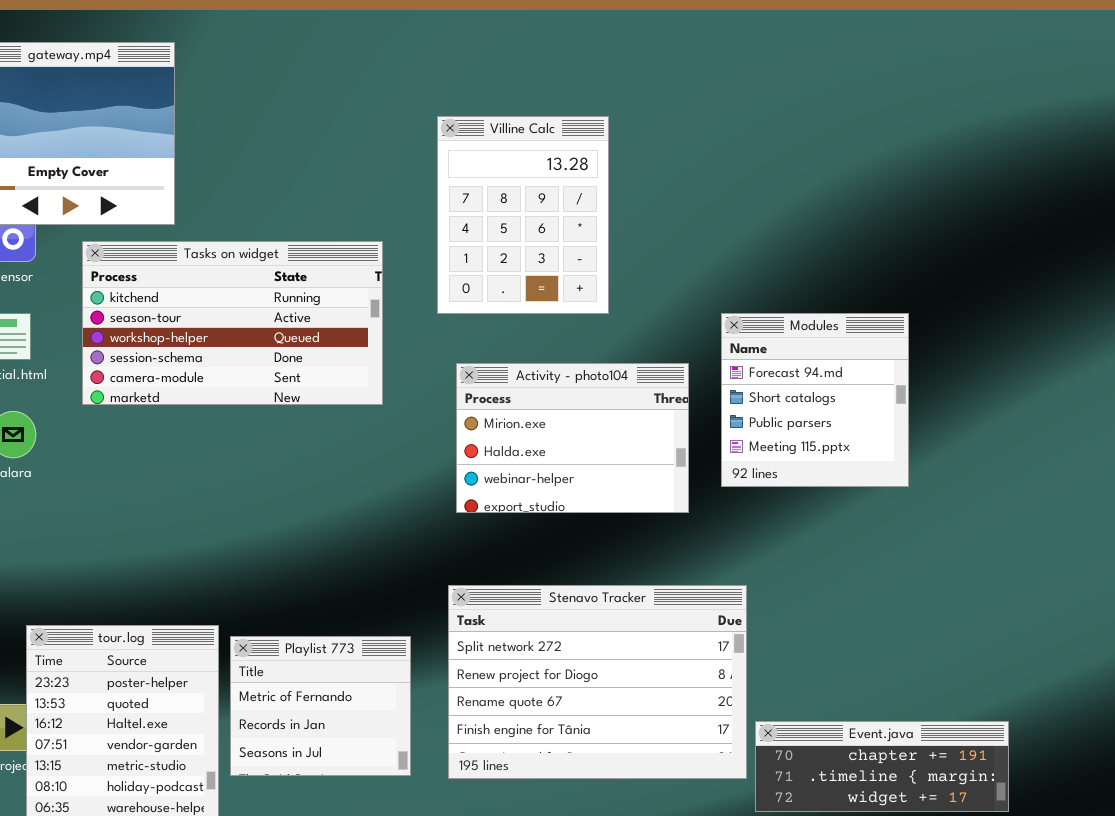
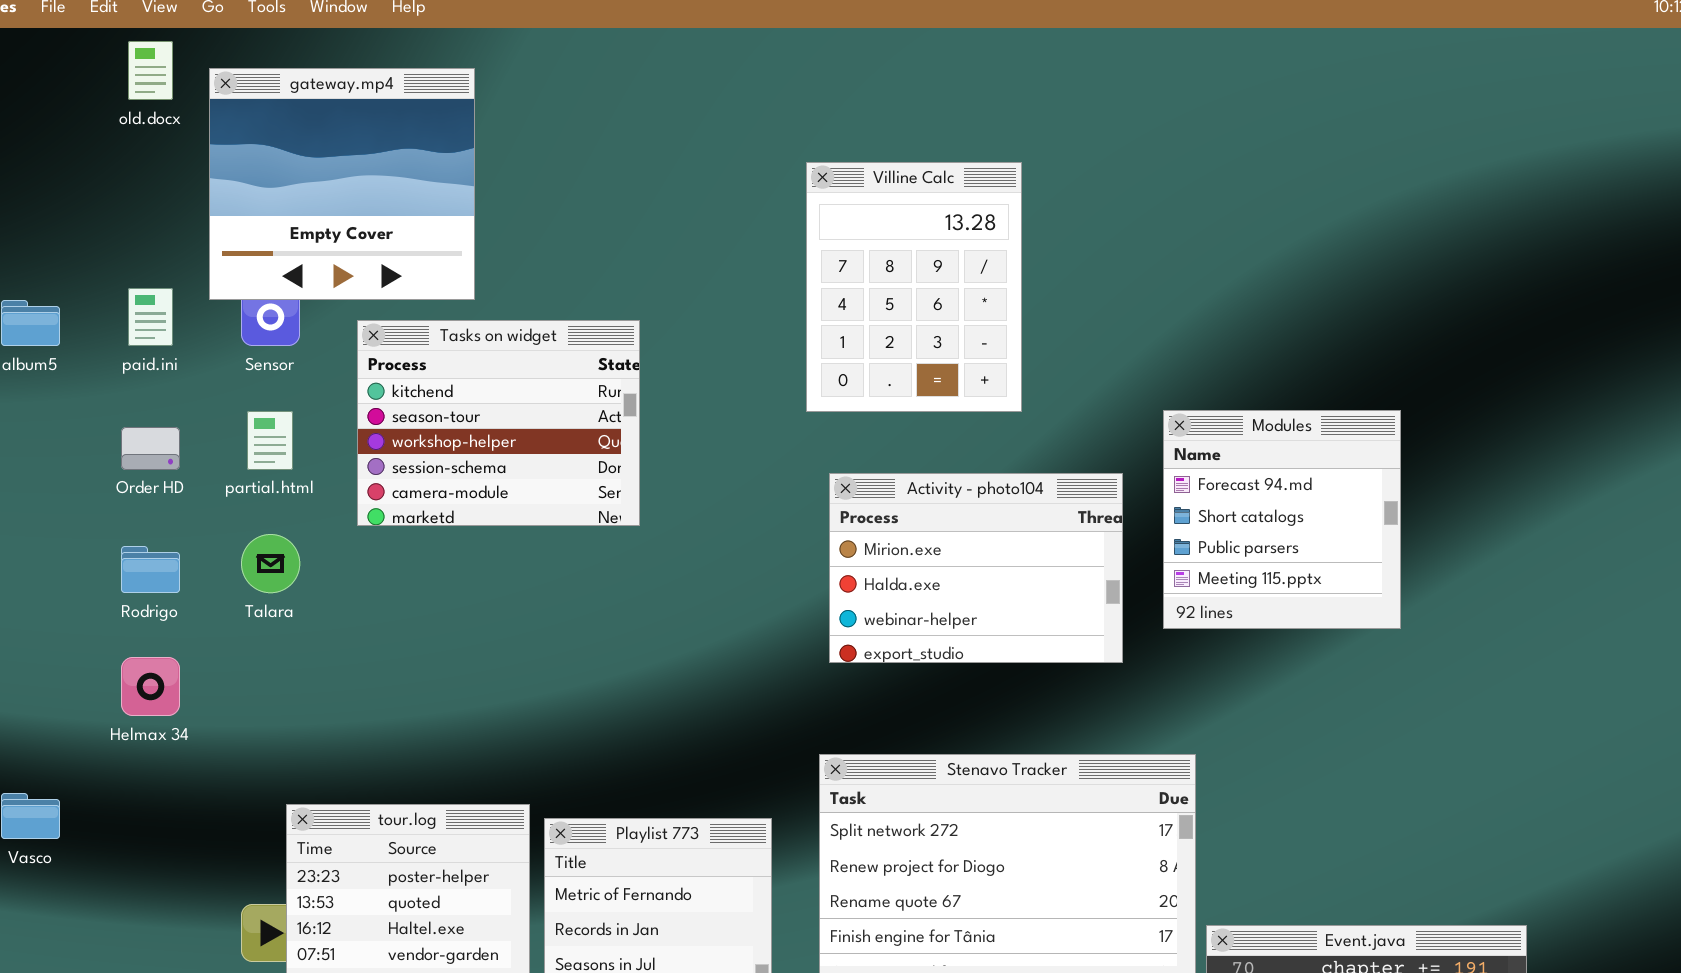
Tasks on widget: [82,241,383,405] -> [357,320,640,526], resized

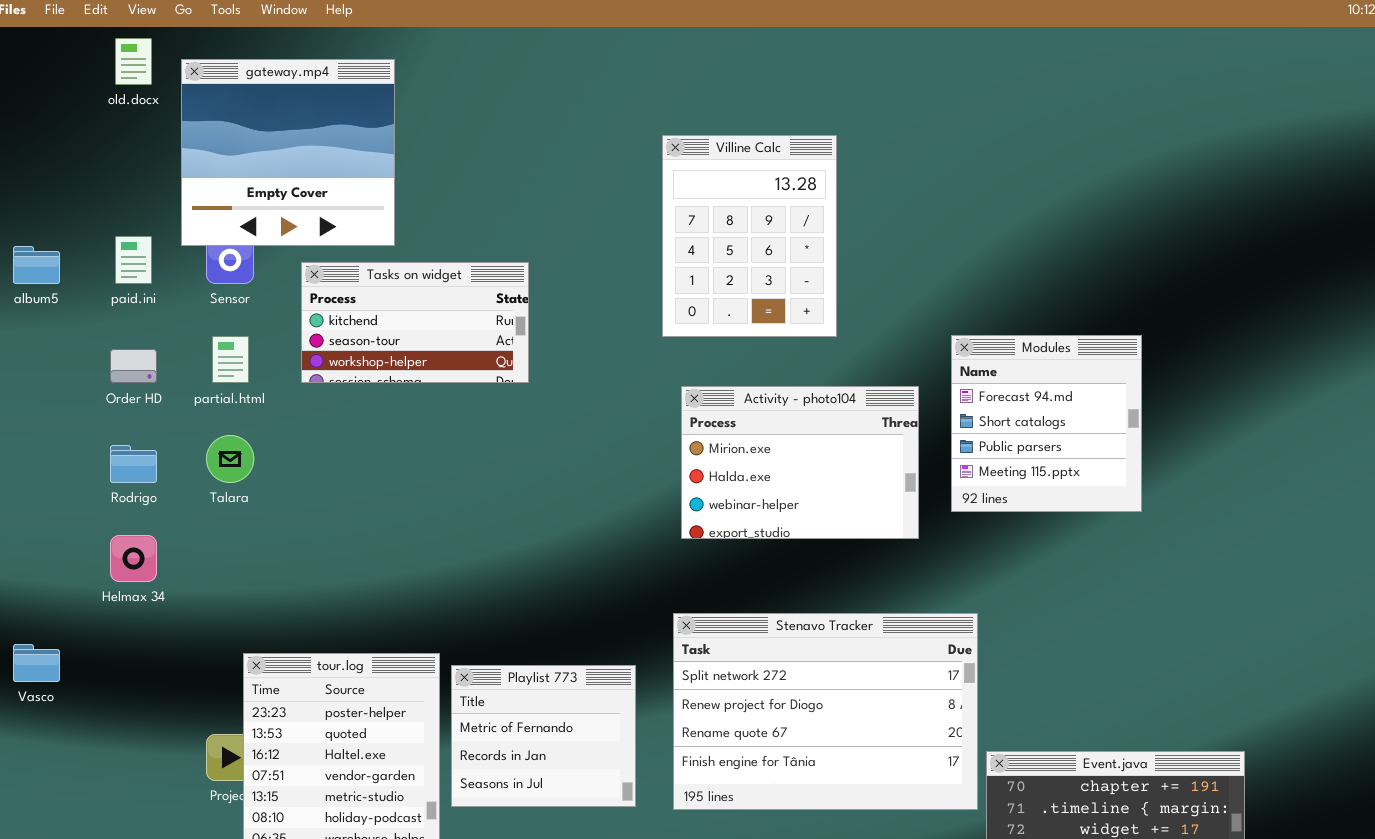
Tasks on widget: [357,320,640,526] -> [301,262,529,383], resized

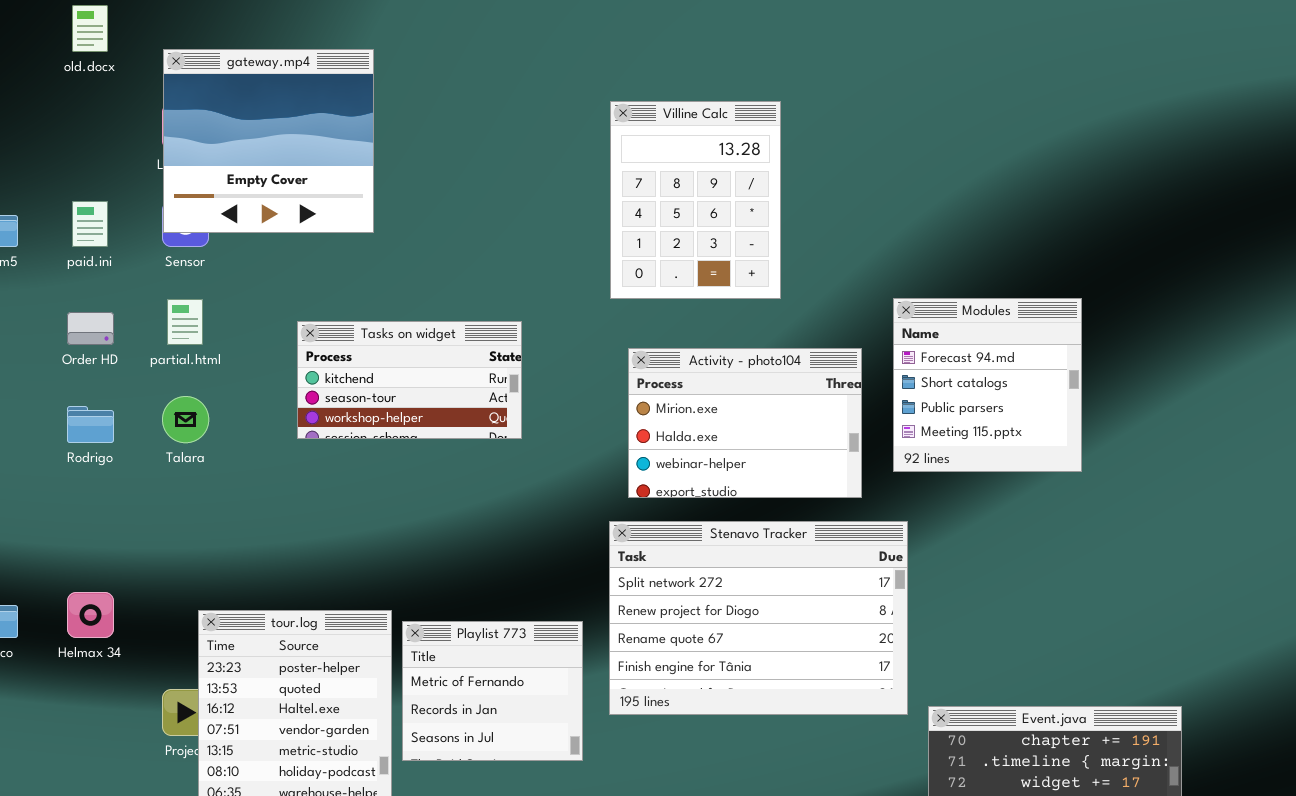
gateway.mp4: [181,59,395,246] -> [163,49,374,233], moved
Tasks on widget: [301,262,529,383] -> [297,321,522,439], moved
Helmax 34: [110,535,157,582] -> [67,592,114,638], moved
Stenavo Tracker: [673,613,978,810] -> [609,521,908,715], moved

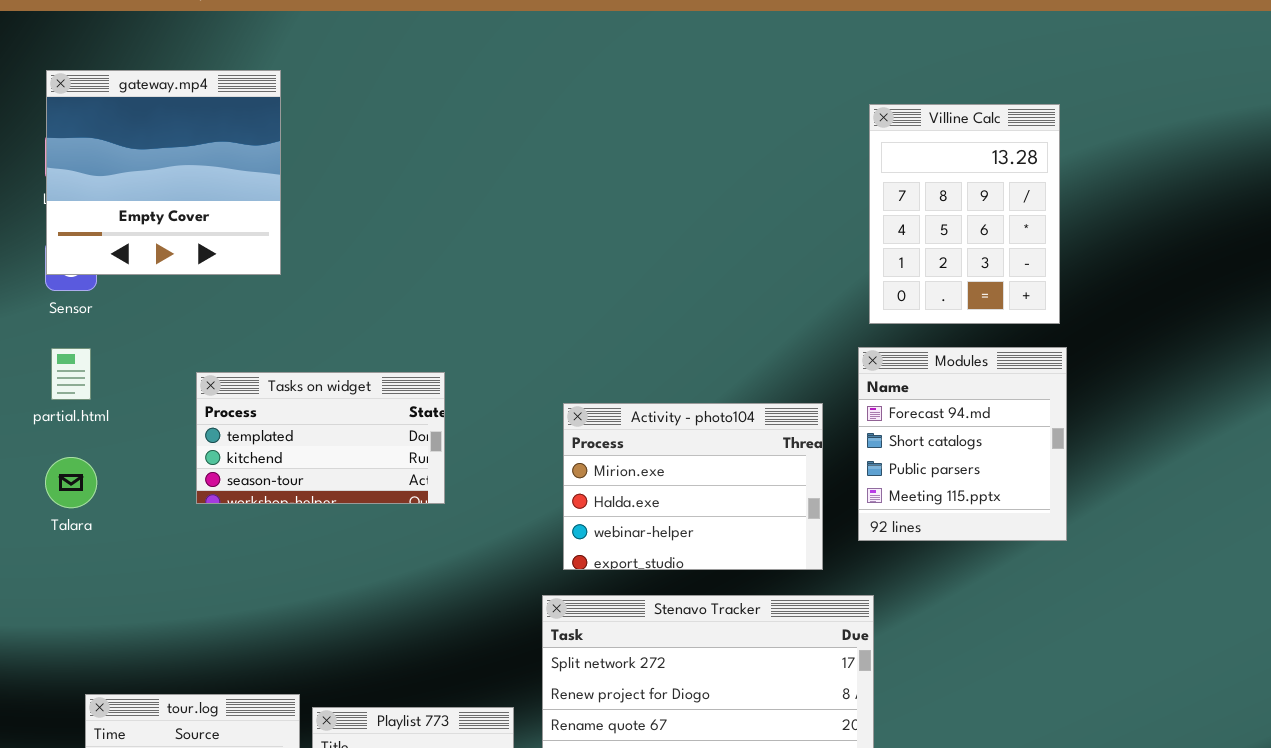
Villine Calc: [610,101,781,299] -> [869,104,1060,324], moved
Tasks on widget: [297,321,522,439] -> [196,372,445,504], scrolled up 1 row

